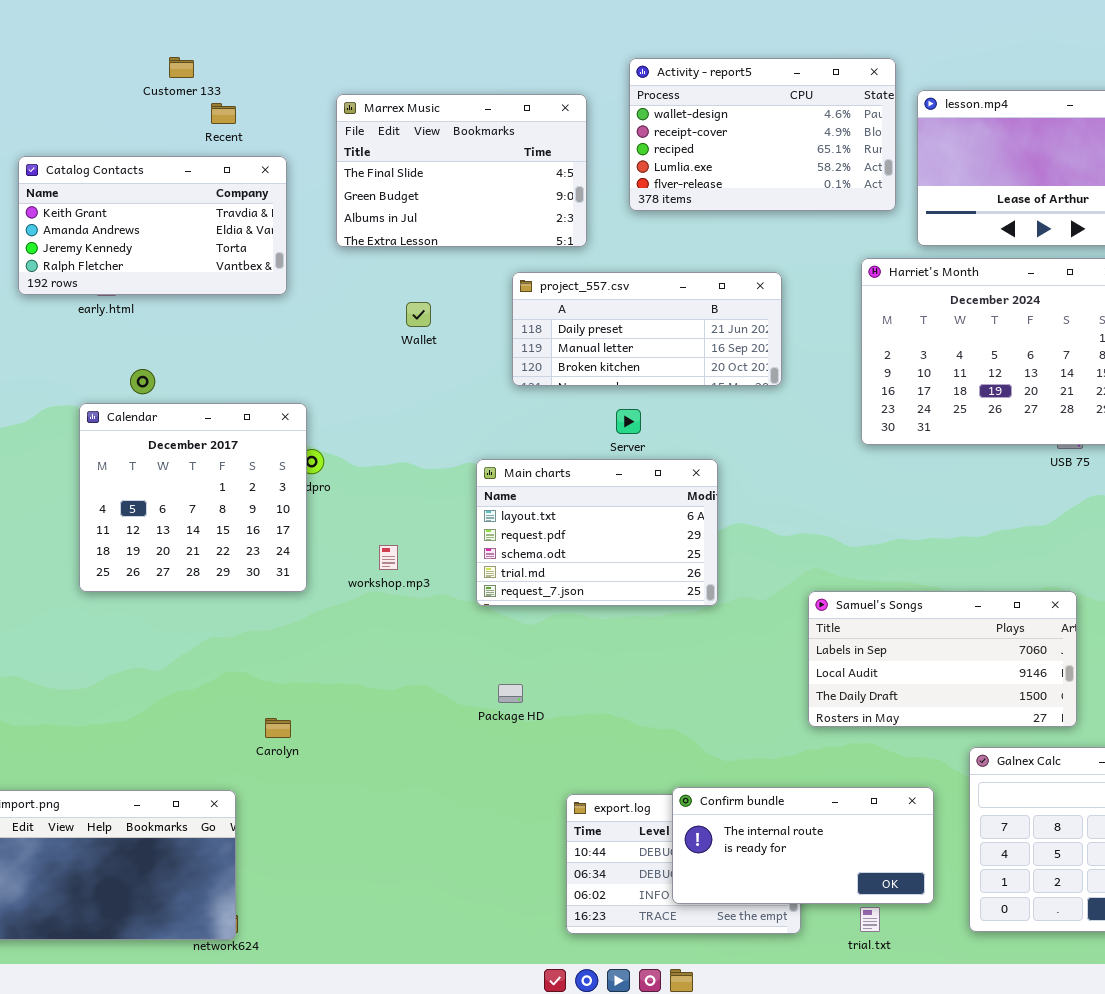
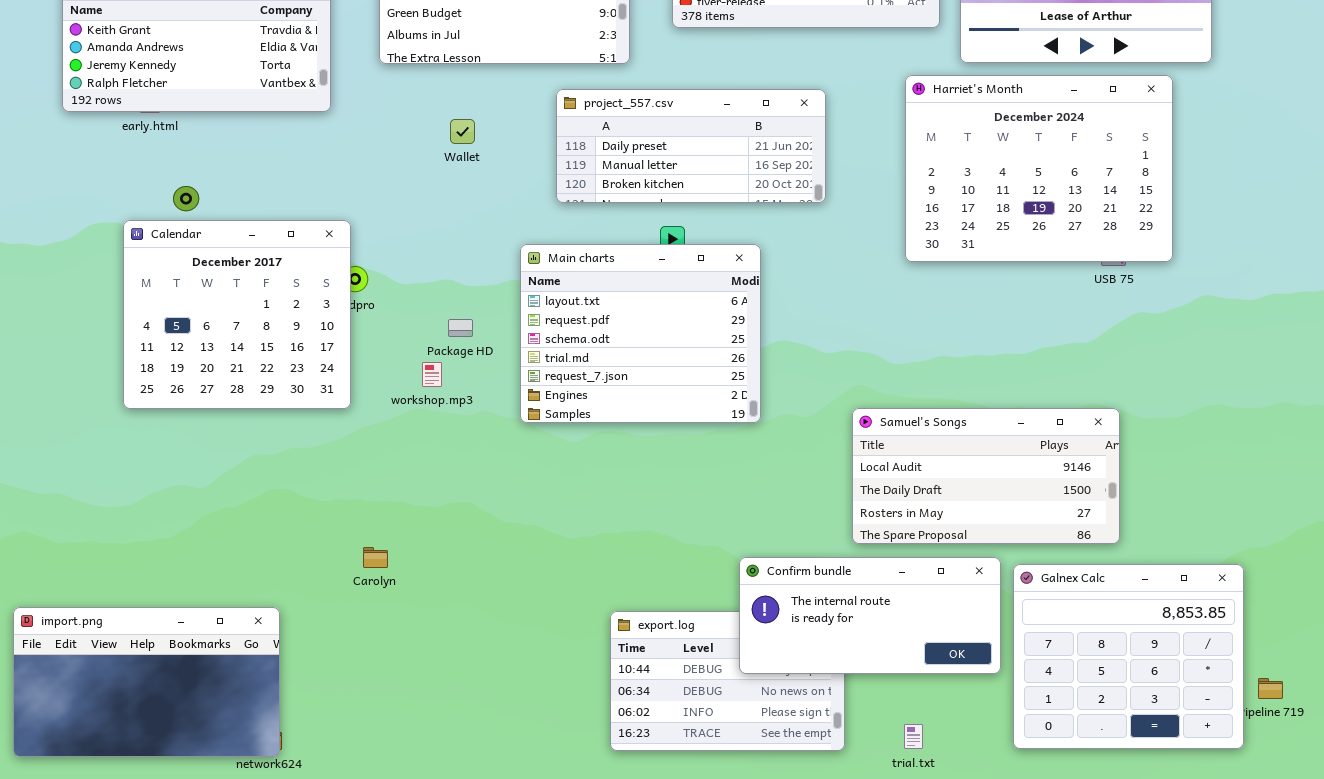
Main charts: [476,459,718,606] -> [520,244,761,423], resized
Samuel's Songs: [808,591,1077,727] -> [852,408,1120,544], scrolled down 1 row
Package HD: [498,684,523,703] -> [448,319,473,337], moved
Carolyn: [265,718,291,738] -> [363,547,388,568], moved
Confirm bundle: [672,787,934,904] -> [739,557,1001,674], moved

